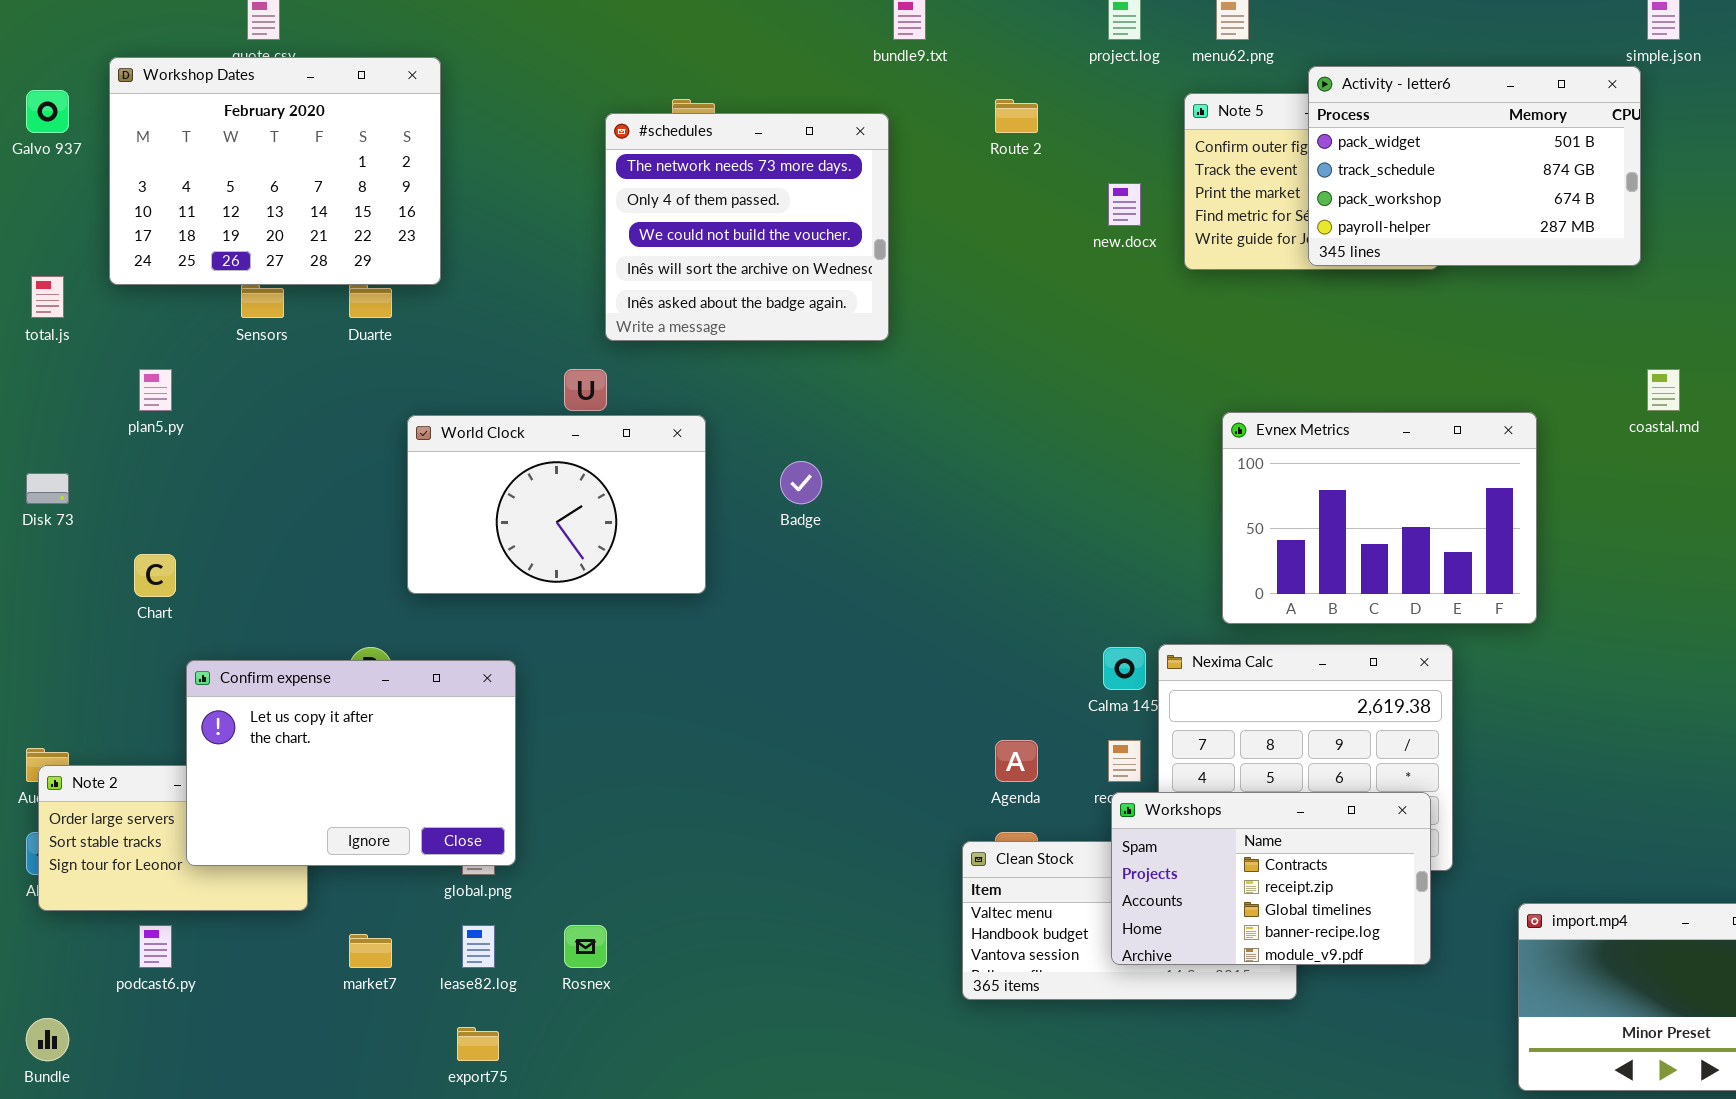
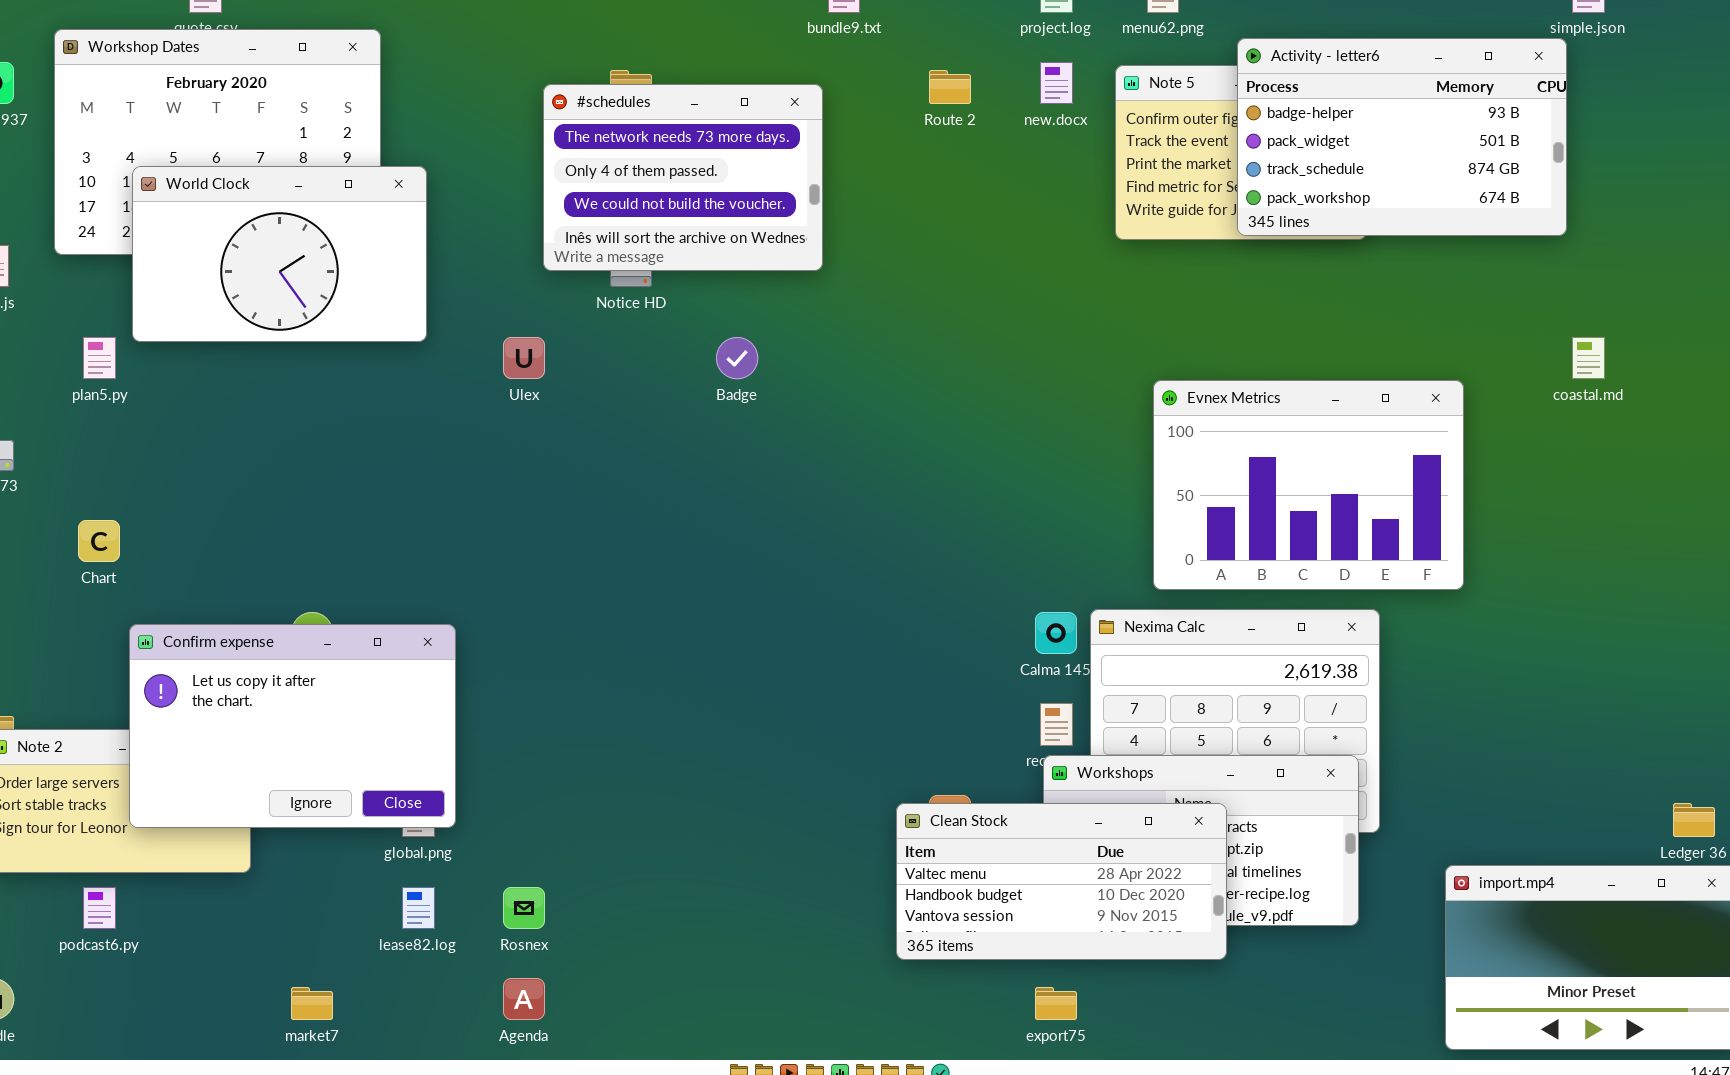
Activity - letter6: [1308,66,1641,266] -> [1237,38,1567,236], scrolled up 1 row
#schedules: [605,113,889,341] -> [543,84,823,271], resized
new.docx: [1108,183,1141,226] -> [1040,62,1073,104], moved
World Clock: [407,415,706,594] -> [132,166,427,342], moved
Badge: [780,461,822,504] -> [716,337,758,379], moved
Agenda: [995,740,1038,782] -> [503,978,545,1020], moved
Clean Stock: [962,841,1297,1000] -> [896,803,1227,960], raised
market7: [349,934,392,968] -> [291,987,333,1020], moved
export75: [457,1027,499,1061] -> [1035,987,1077,1020], moved

